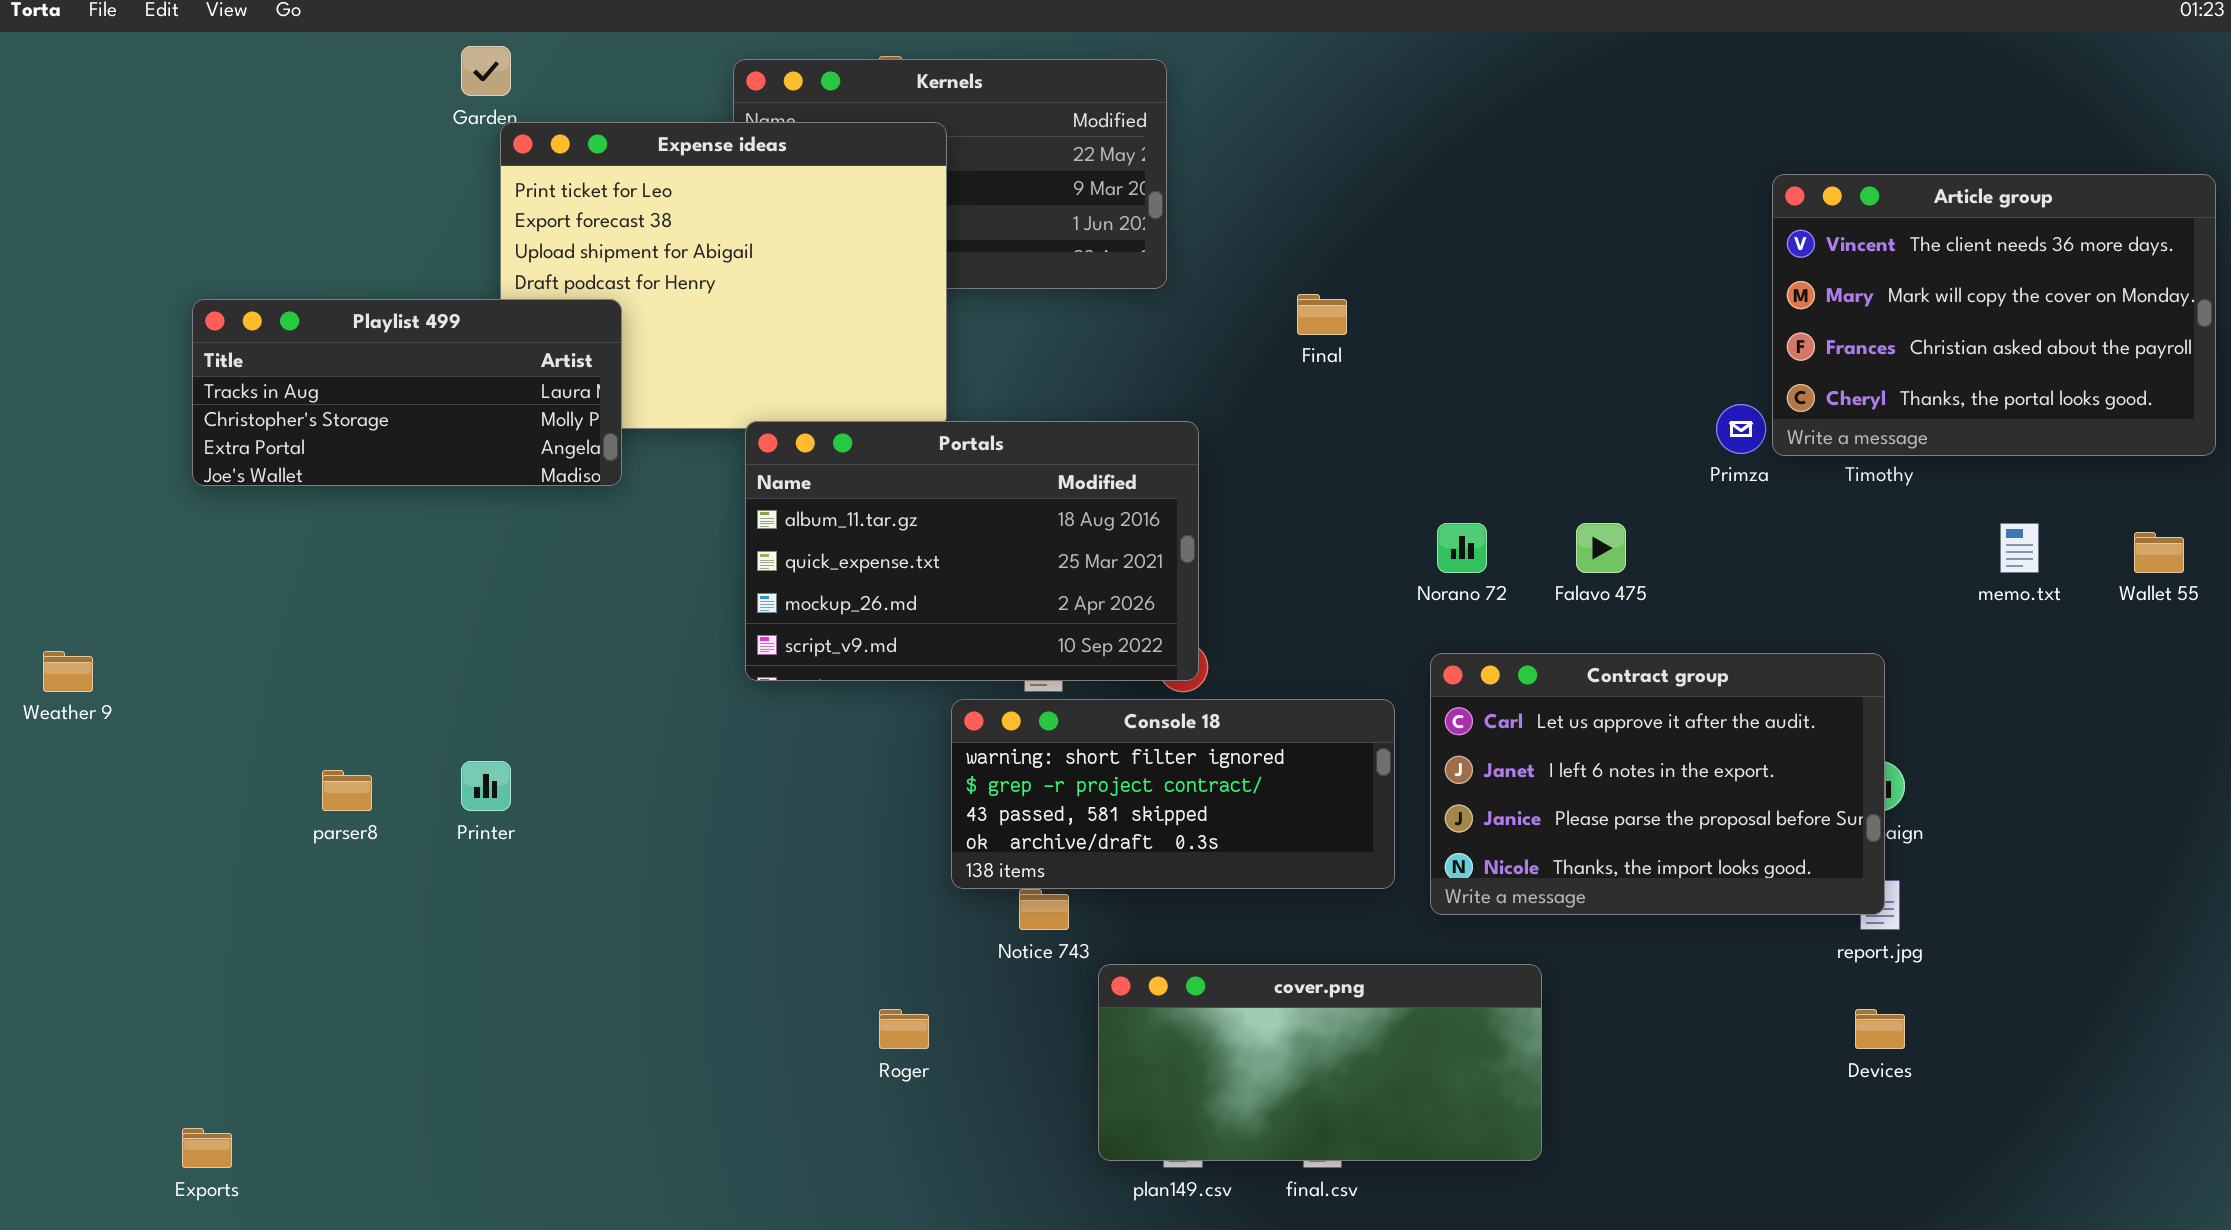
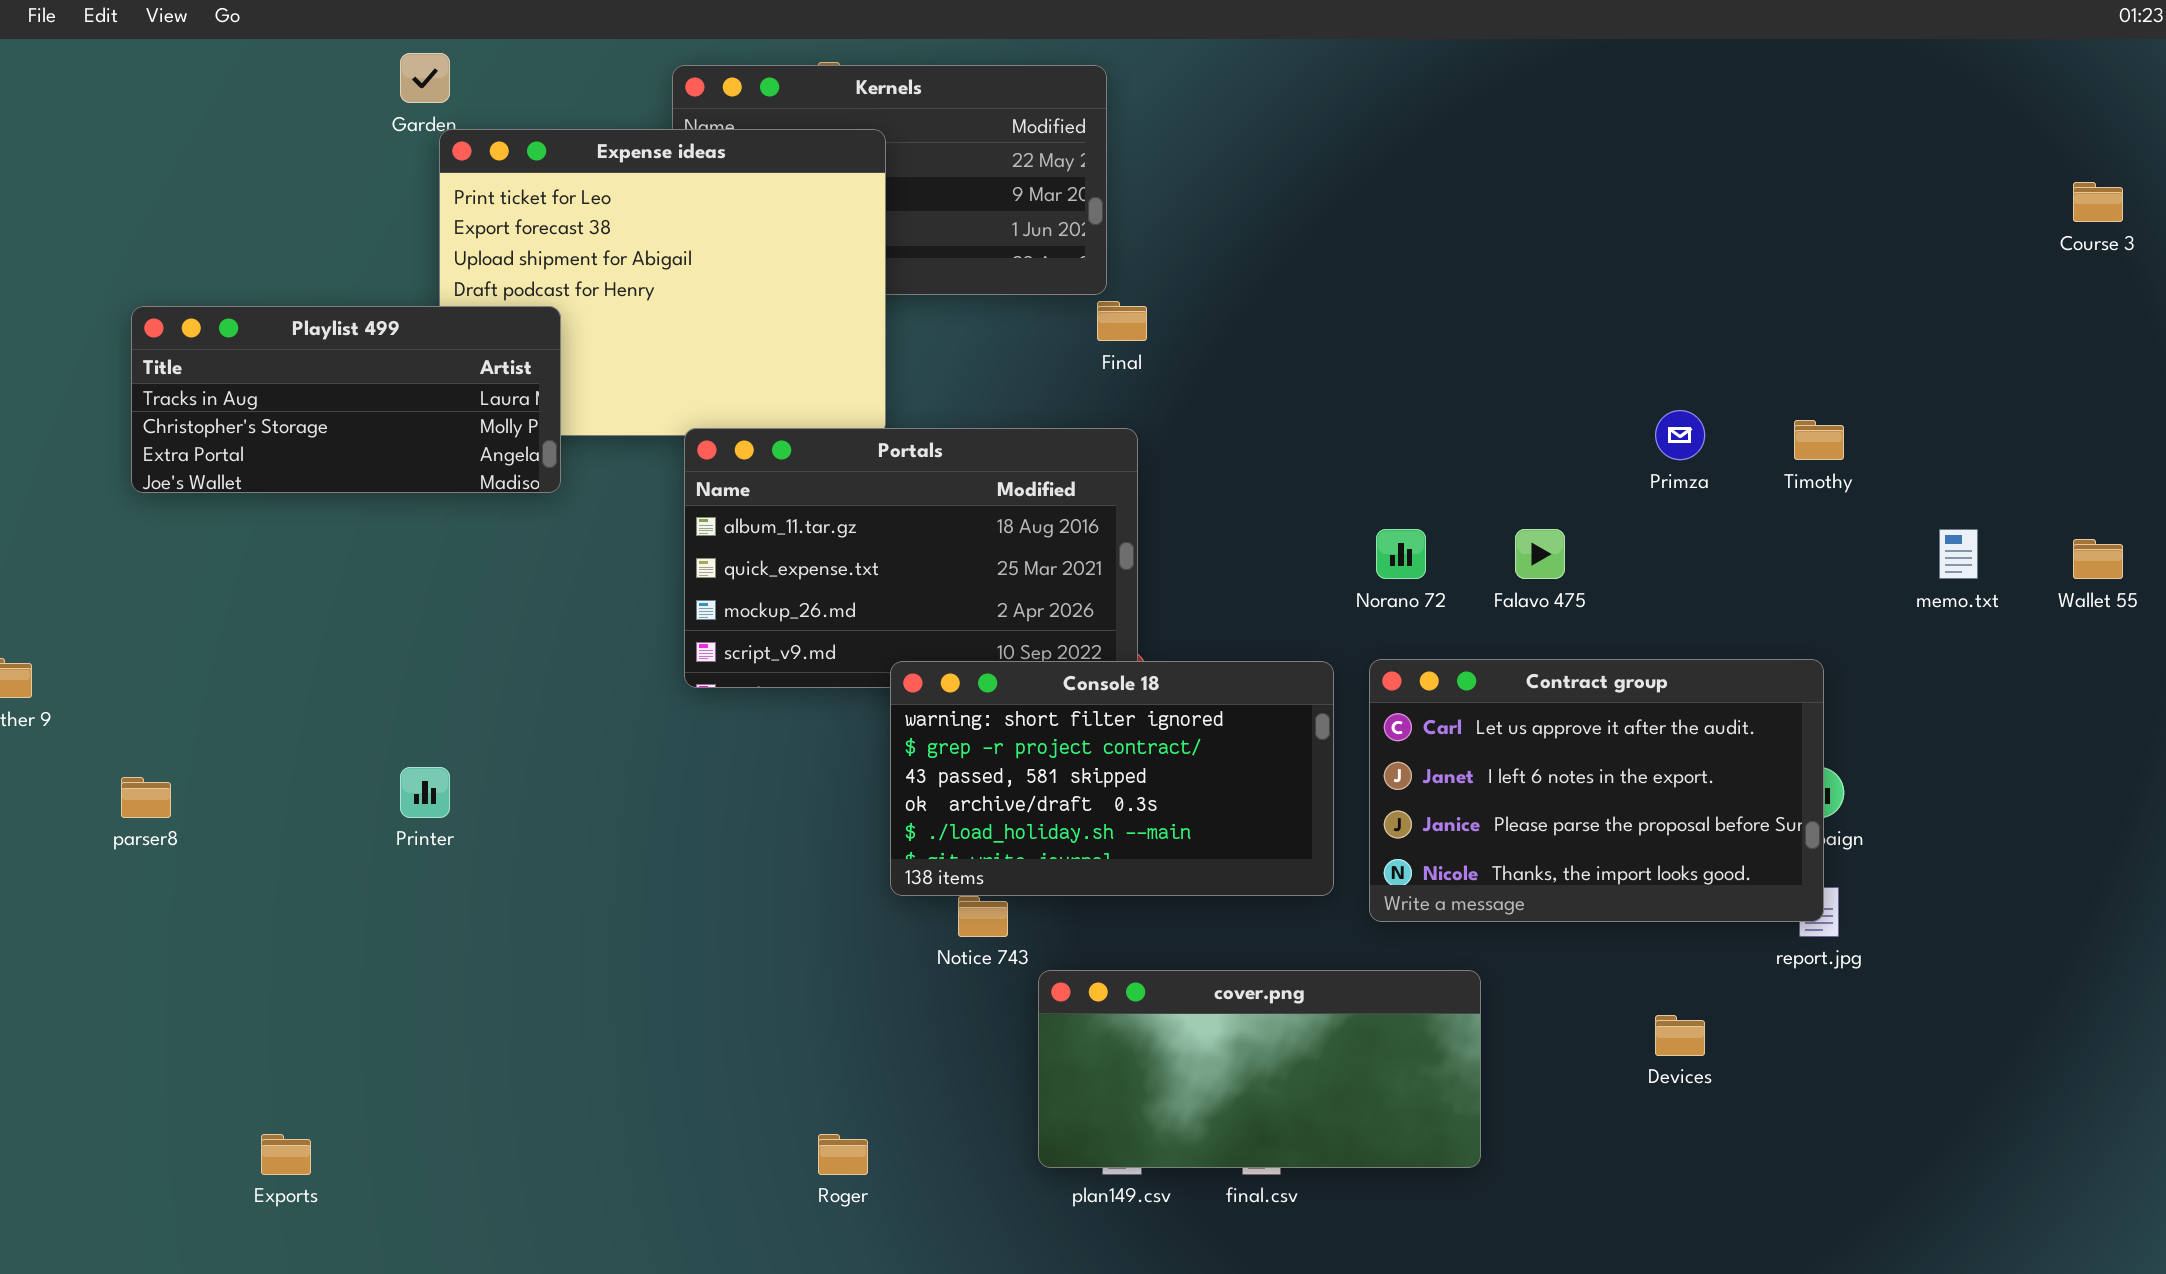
Article group: [1772,174,2216,456] -> none, closed
Final: [1297,294,1347,335] -> [1097,301,1147,341], moved
Console 18: [951,699,1395,889] -> [890,661,1334,896], resized
parser8: [322,770,372,811] -> [121,777,171,818], moved
Roger: [879,1009,929,1049] -> [818,1134,868,1175], moved
Devices: [1855,1009,1905,1049] -> [1655,1015,1705,1056], moved
Exports: [182,1128,232,1168] -> [261,1134,311,1175], moved

